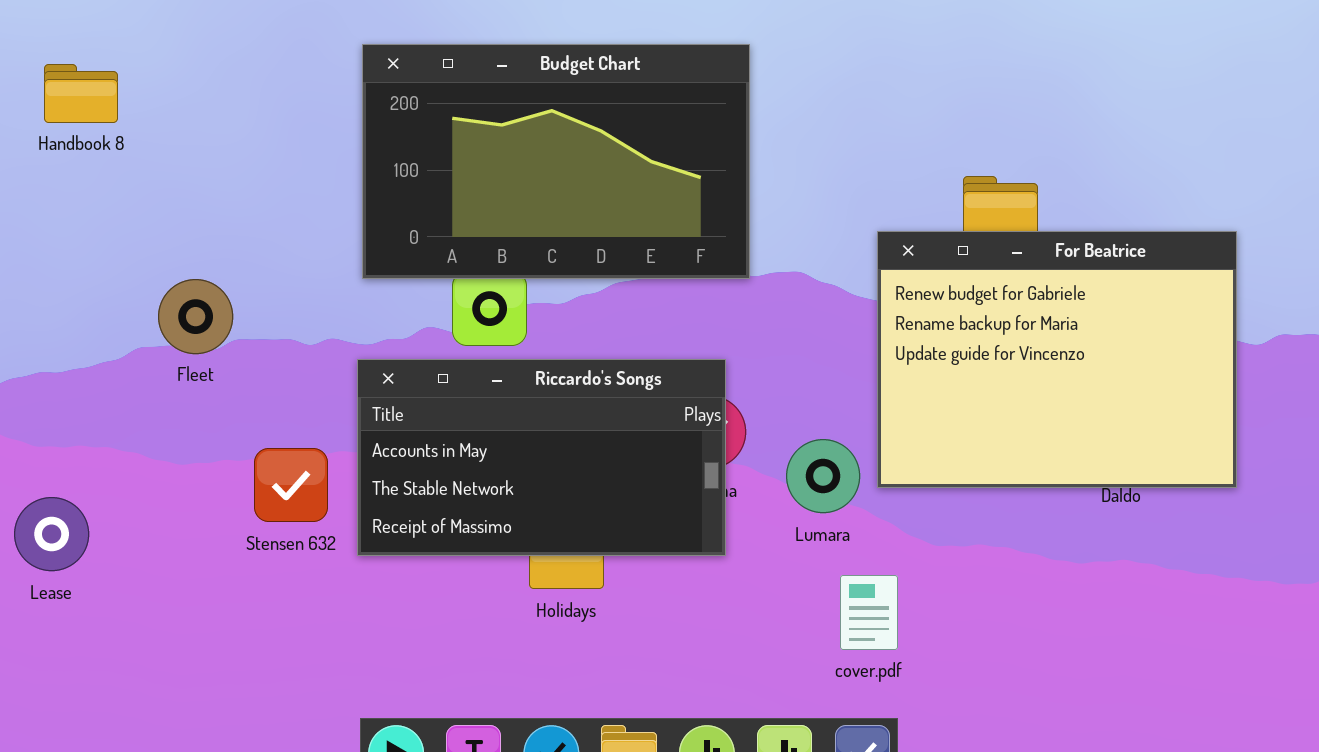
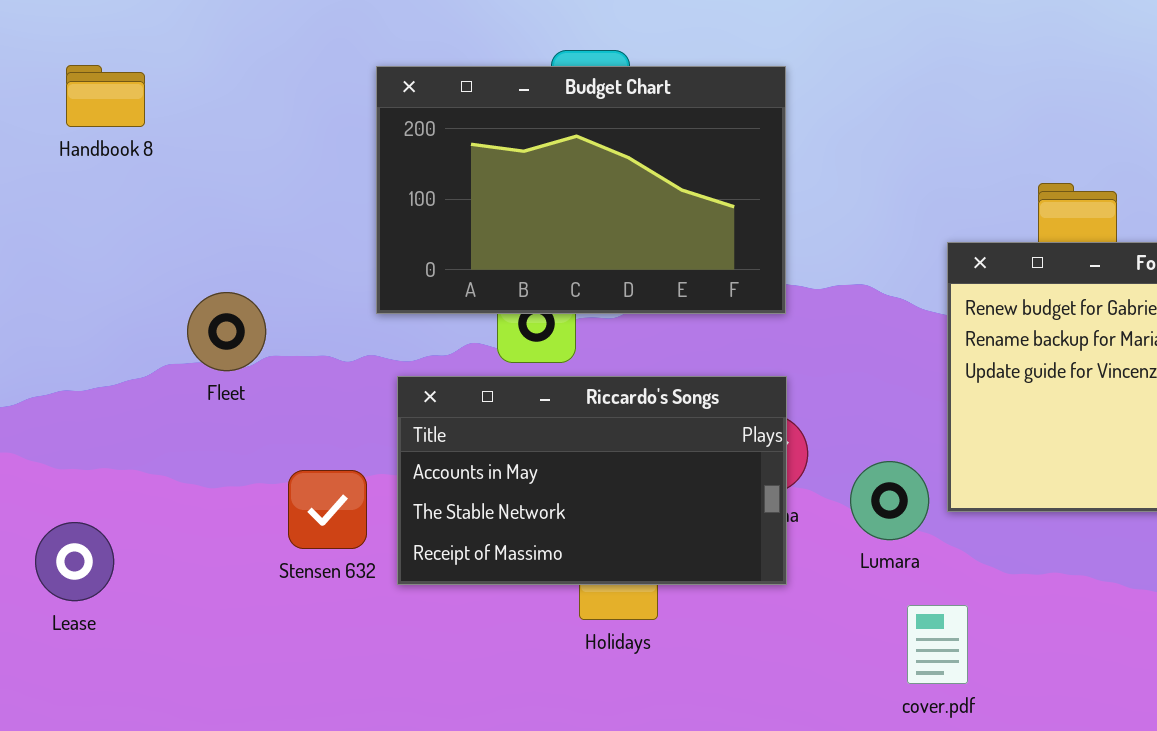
Budget Chart: [362,44,750,279] -> [376,66,786,314], moved

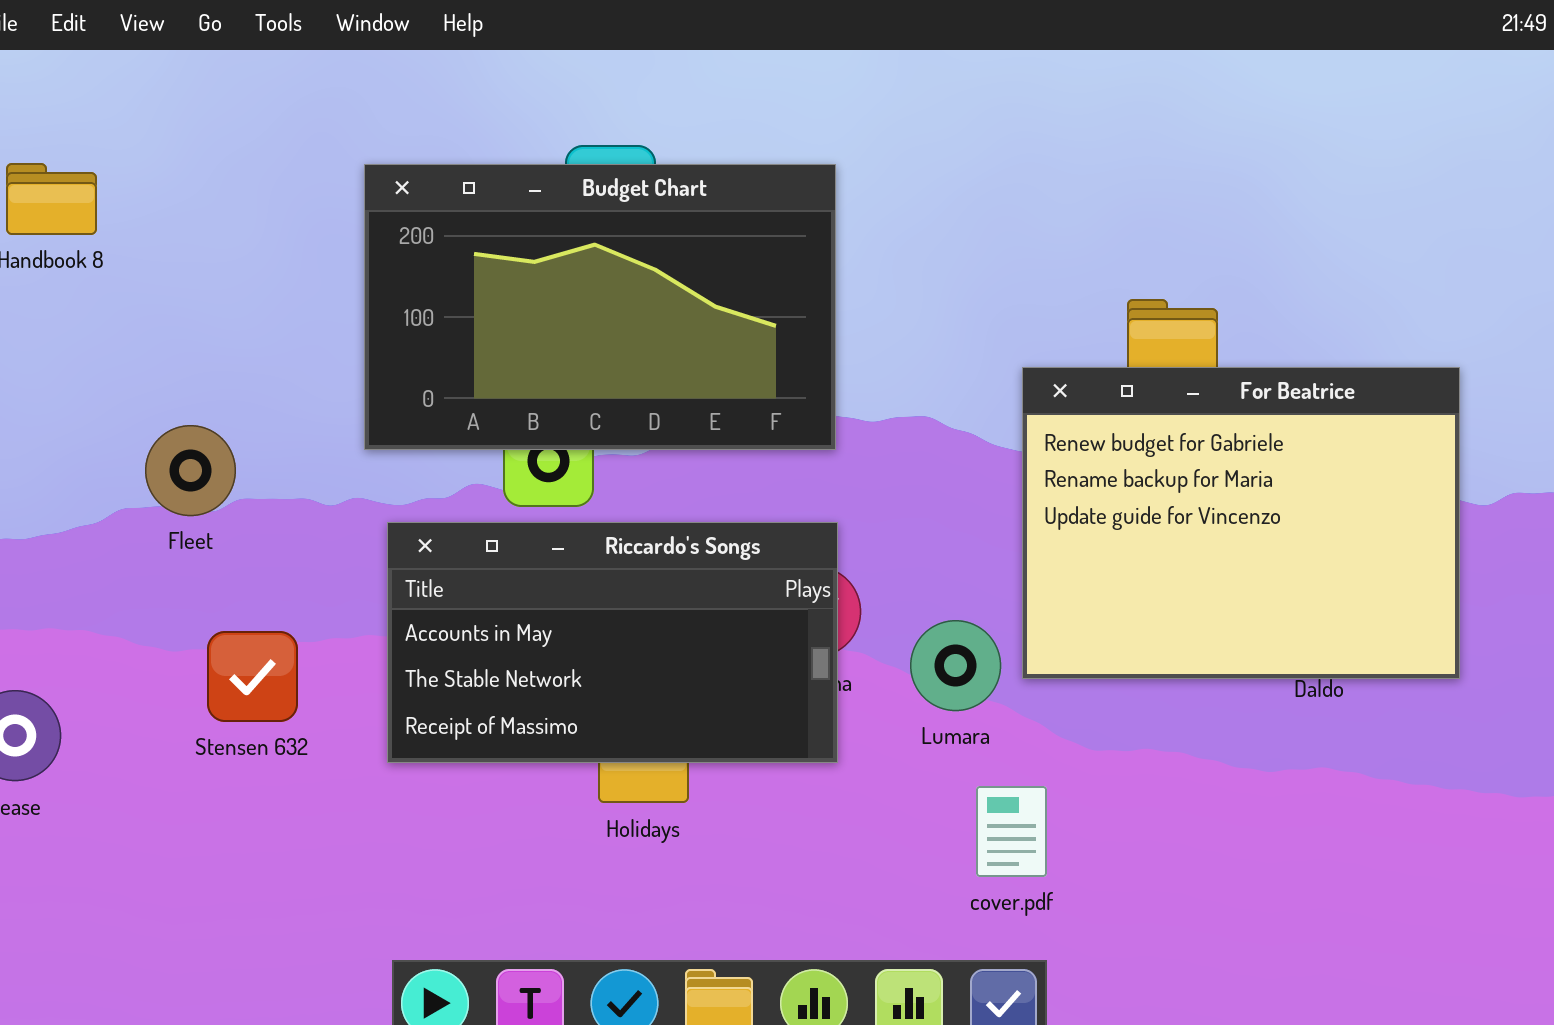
Stensen 632: [288,470,367,549] -> [207,631,298,722], moved

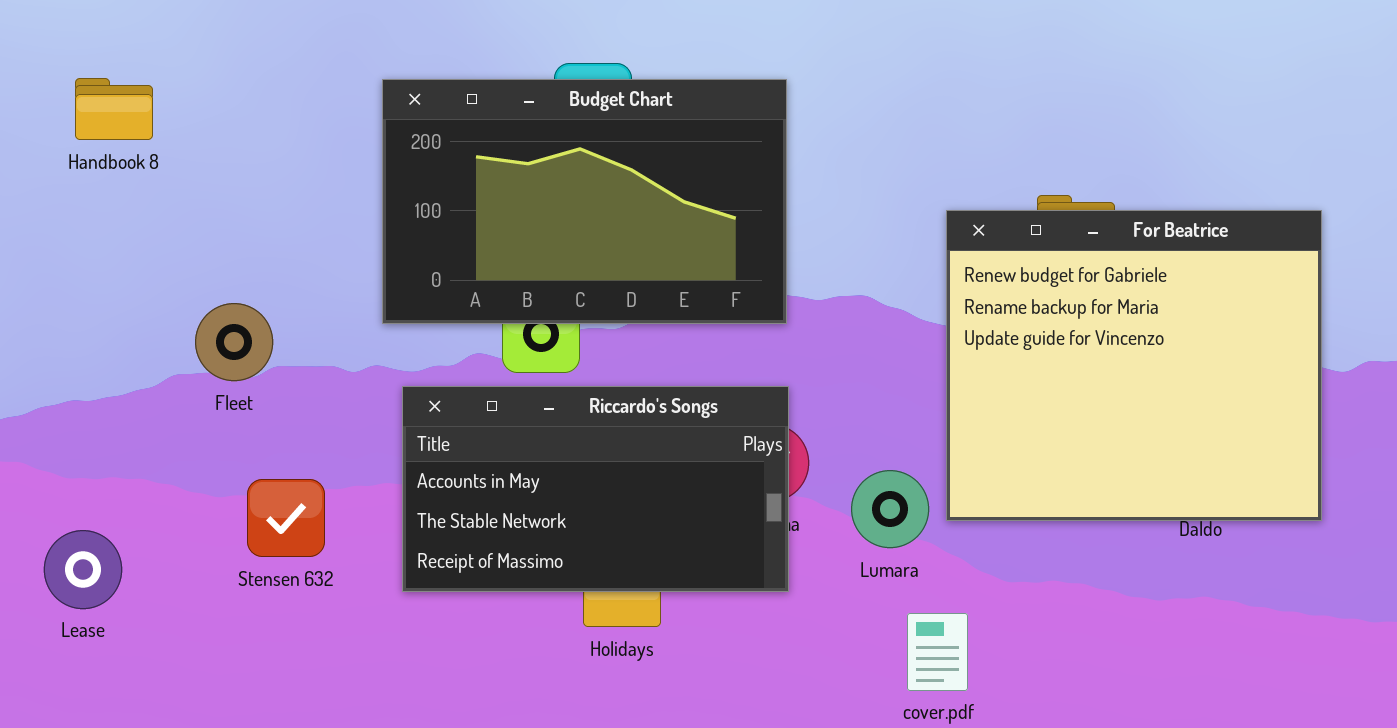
For Beatrice: [1022,367,1460,679] -> [946,210,1322,521], resized

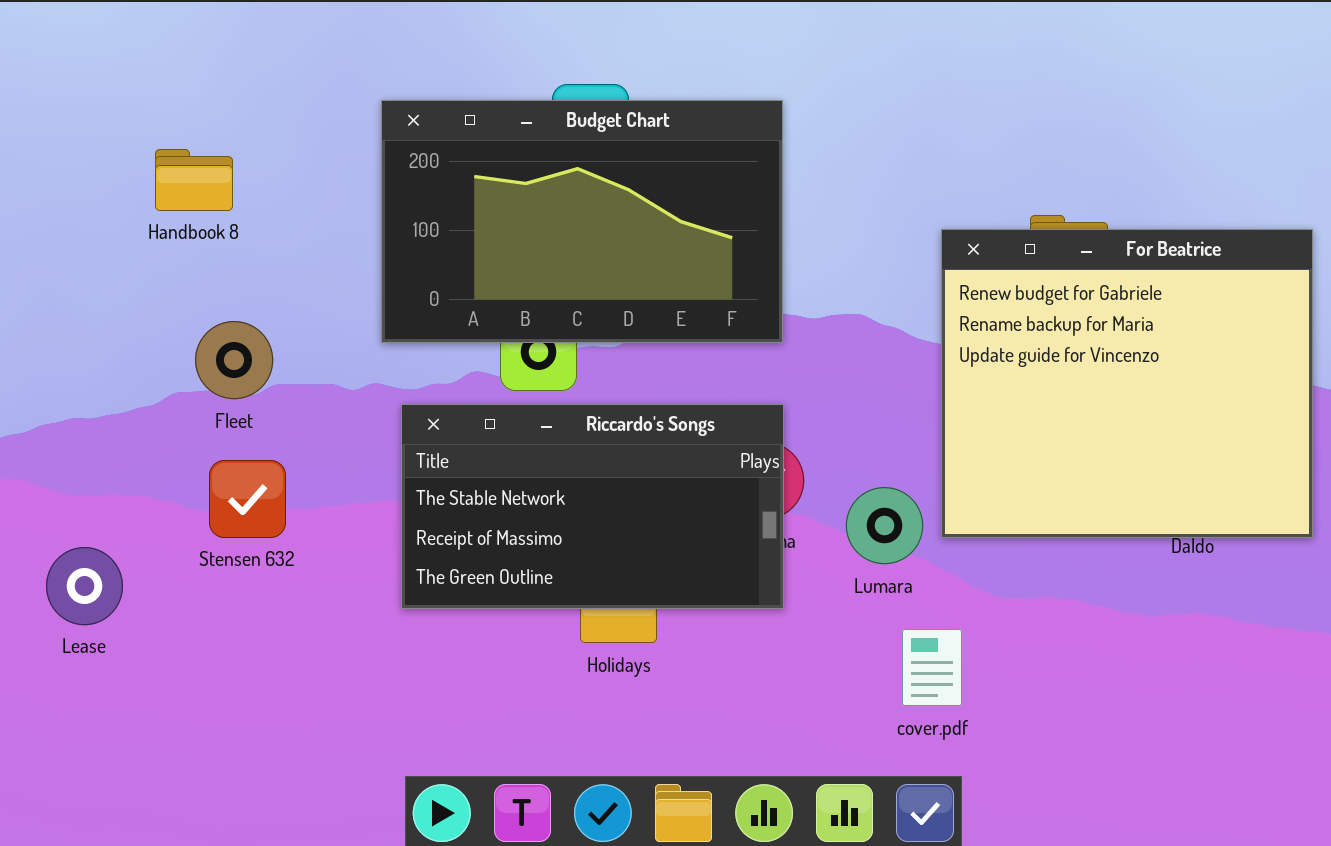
Handbook 8: [75,78,153,140] -> [155,149,233,211], moved
Riccardo's Songs: [402,386,789,592] -> [401,404,784,609], scrolled down 1 row
Stensen 632: [247,479,325,557] -> [209,460,286,538], moved

